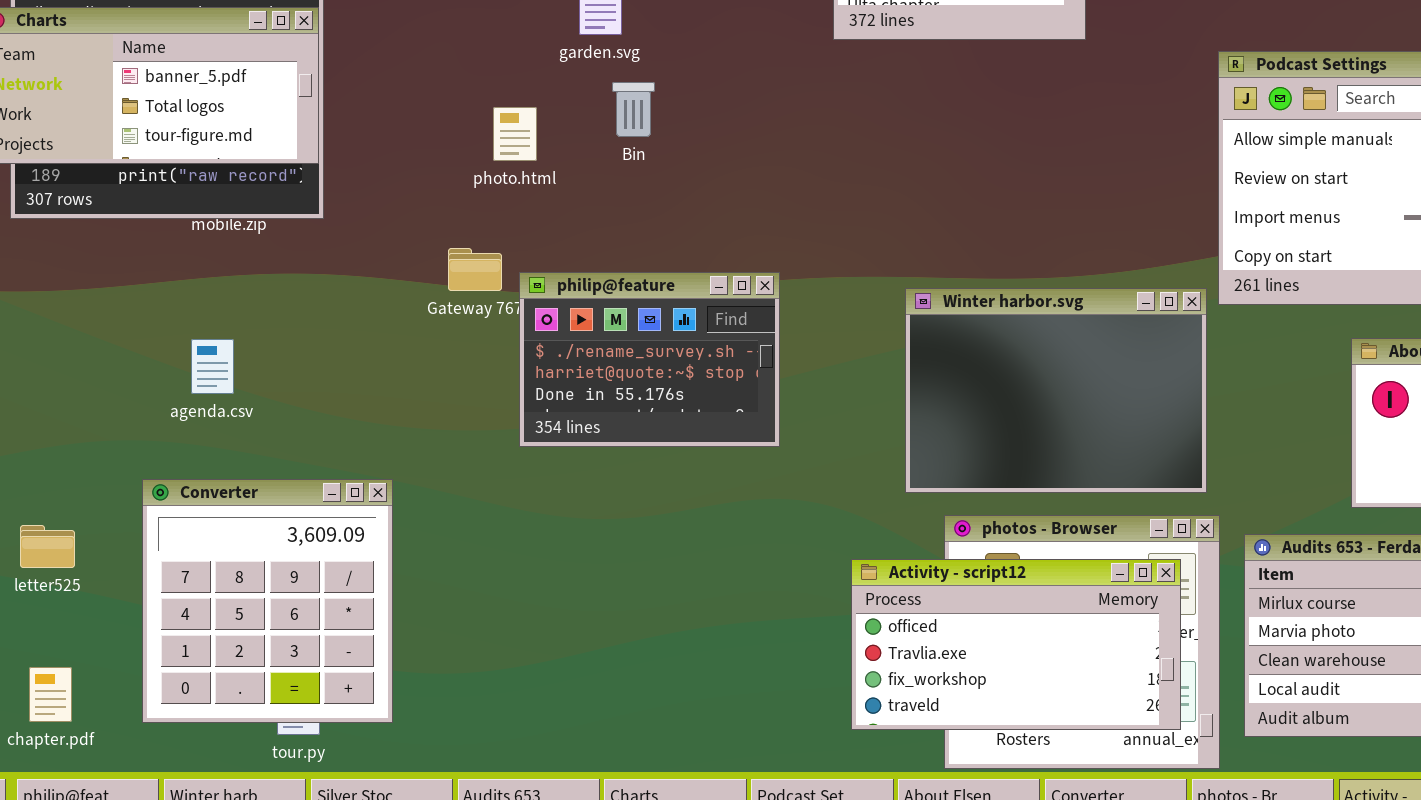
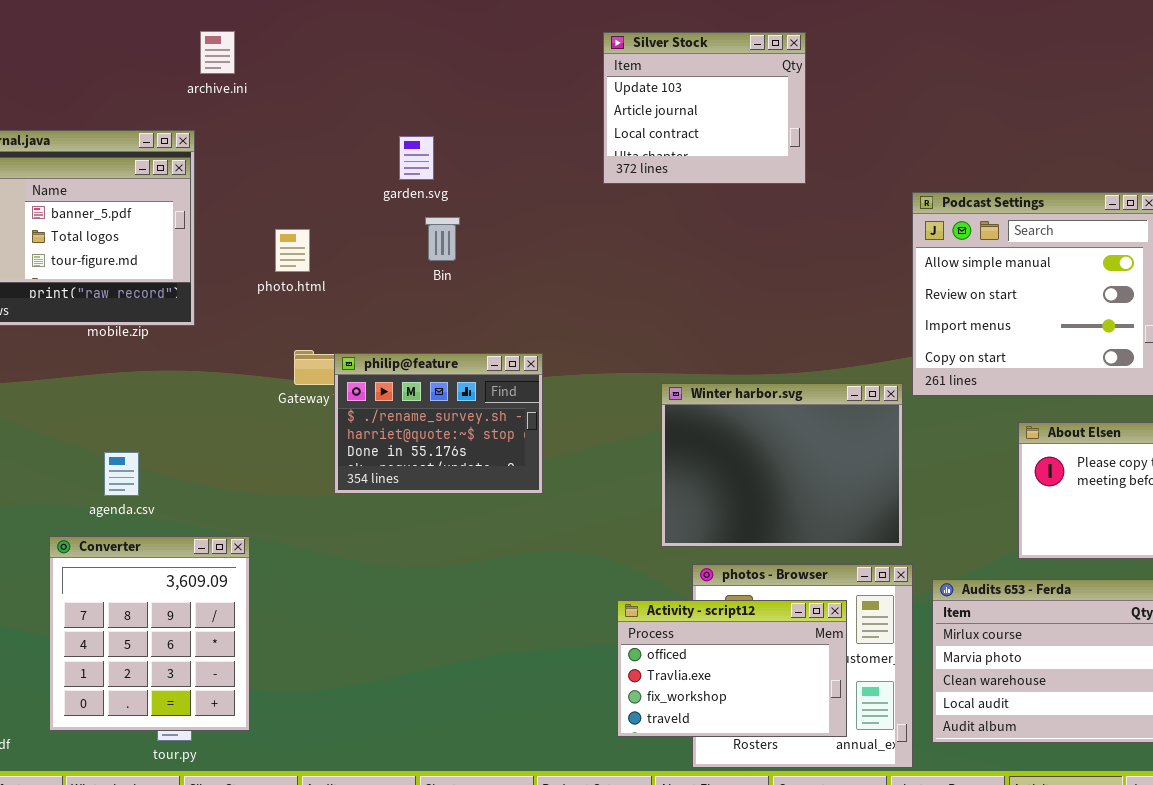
photo.html: [493,107,537,161] -> [275,229,310,272], moved
philip@feature: [519,272,780,447] -> [334,353,543,494], moved
agenda.csv: [191,339,234,394] -> [104,452,139,496], moved
Activity - script12: [851,559,1181,730] -> [617,600,847,737], resized

